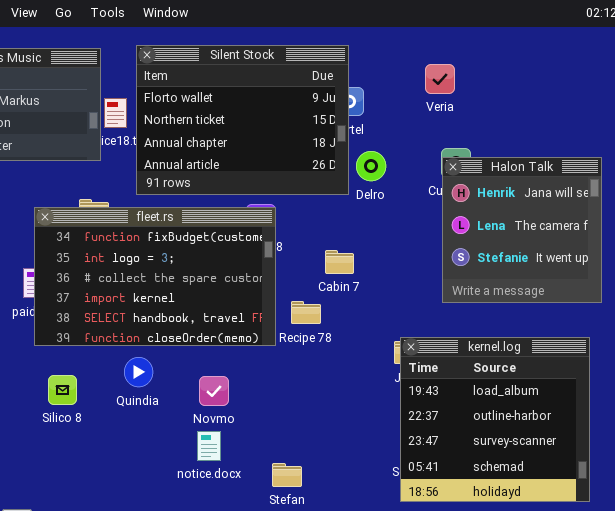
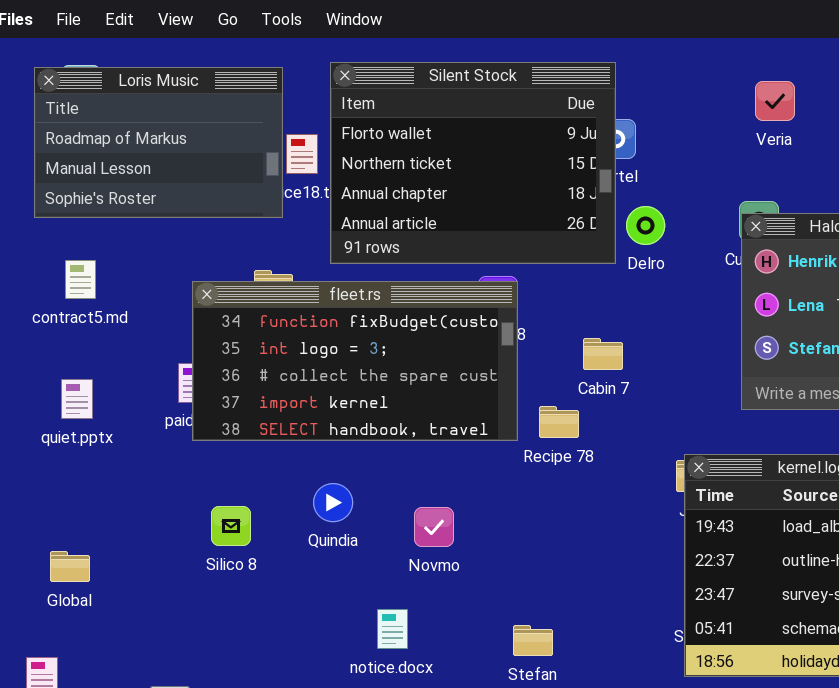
Veria: [425,64,455,94] -> [755,81,795,121], moved
fleet.rs: [34,207,276,346] -> [192,281,518,441], resized
notice.docx: [197,431,221,461] -> [377,609,408,649], moved

